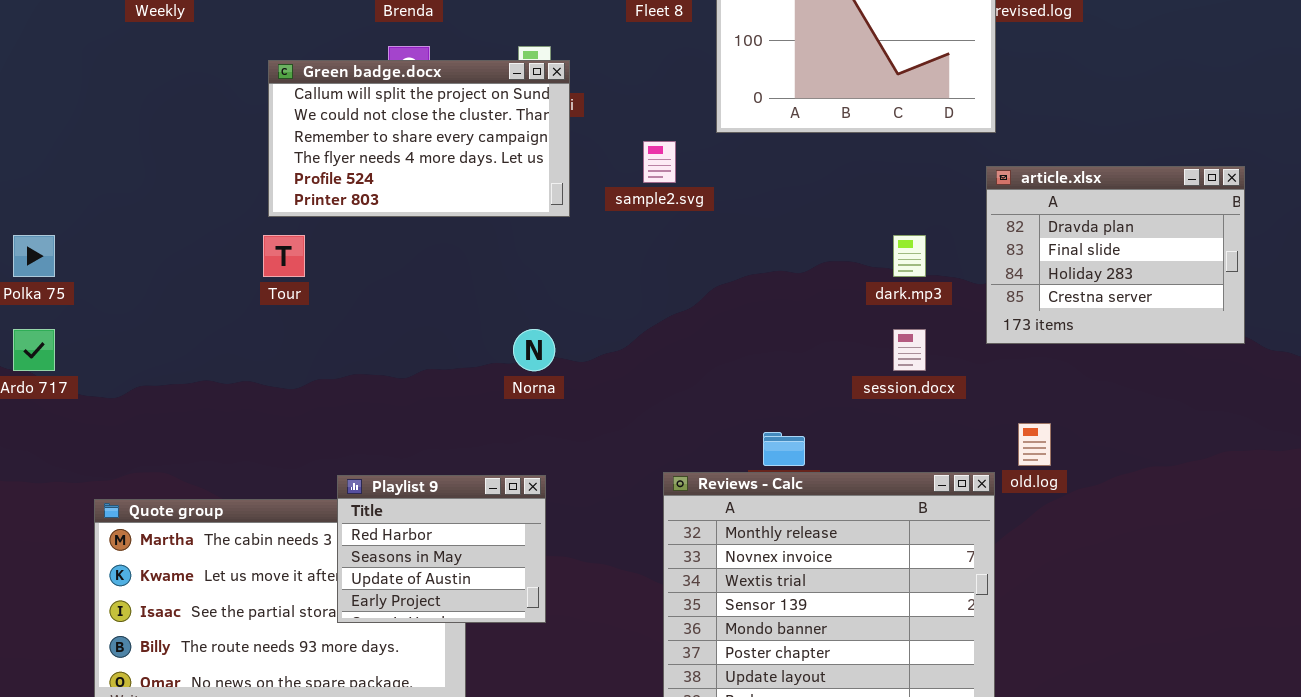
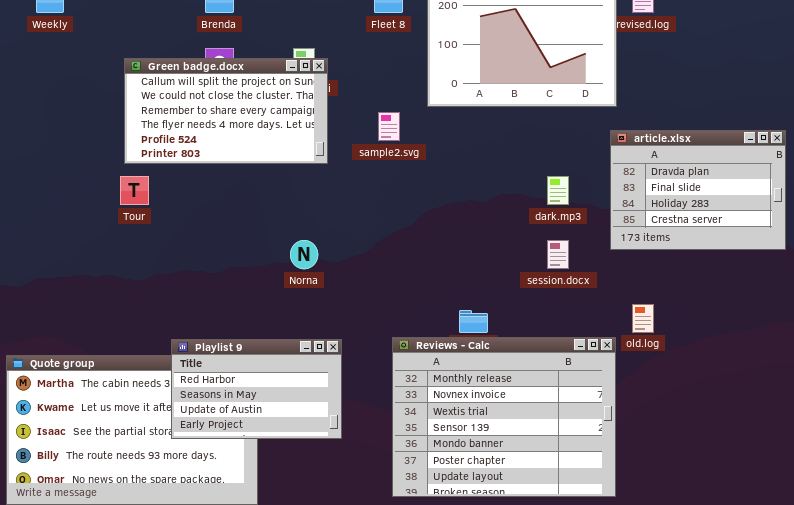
Playlist 9: [337,475,546,623] -> [171,339,342,439], resized

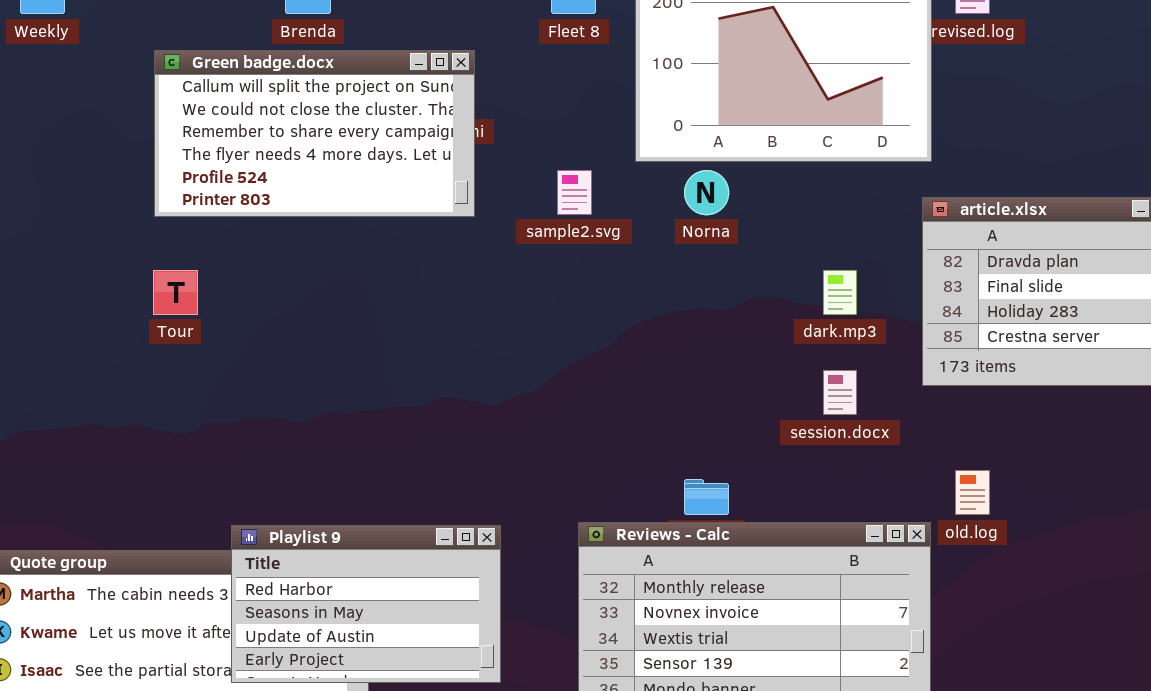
Green badge.docx: [124,58,328,164] -> [154,50,475,217], moved
Norna: [290,240,318,269] -> [684,170,729,215], moved

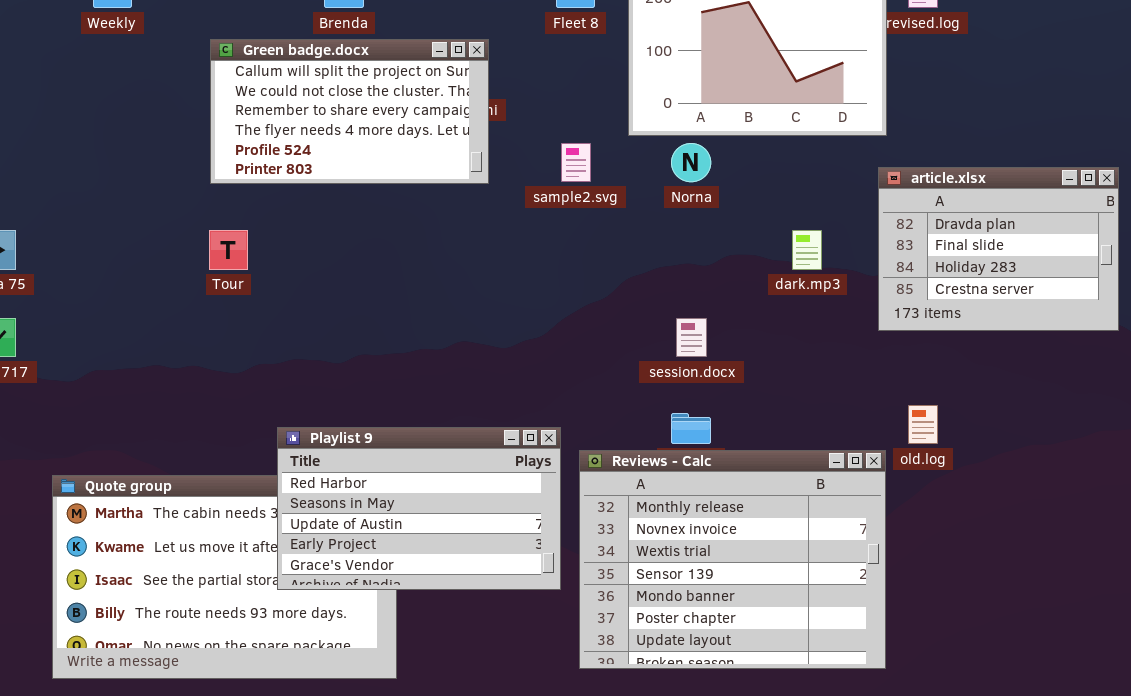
session.docx: [823,370,857,415] -> [676,318,707,357], moved
Playlist 9: [231,525,501,683] -> [277,427,561,590], resized

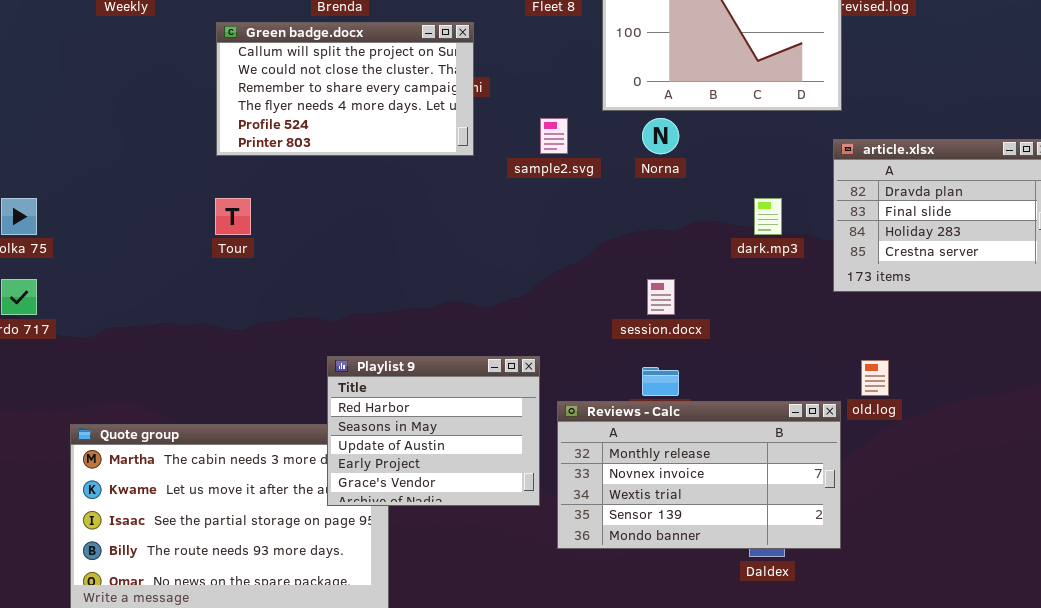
Playlist 9: [277,427,561,590] -> [327,356,540,506], moved, resized
Reviews - Calc: [579,450,886,669] -> [557,401,841,549], resized

